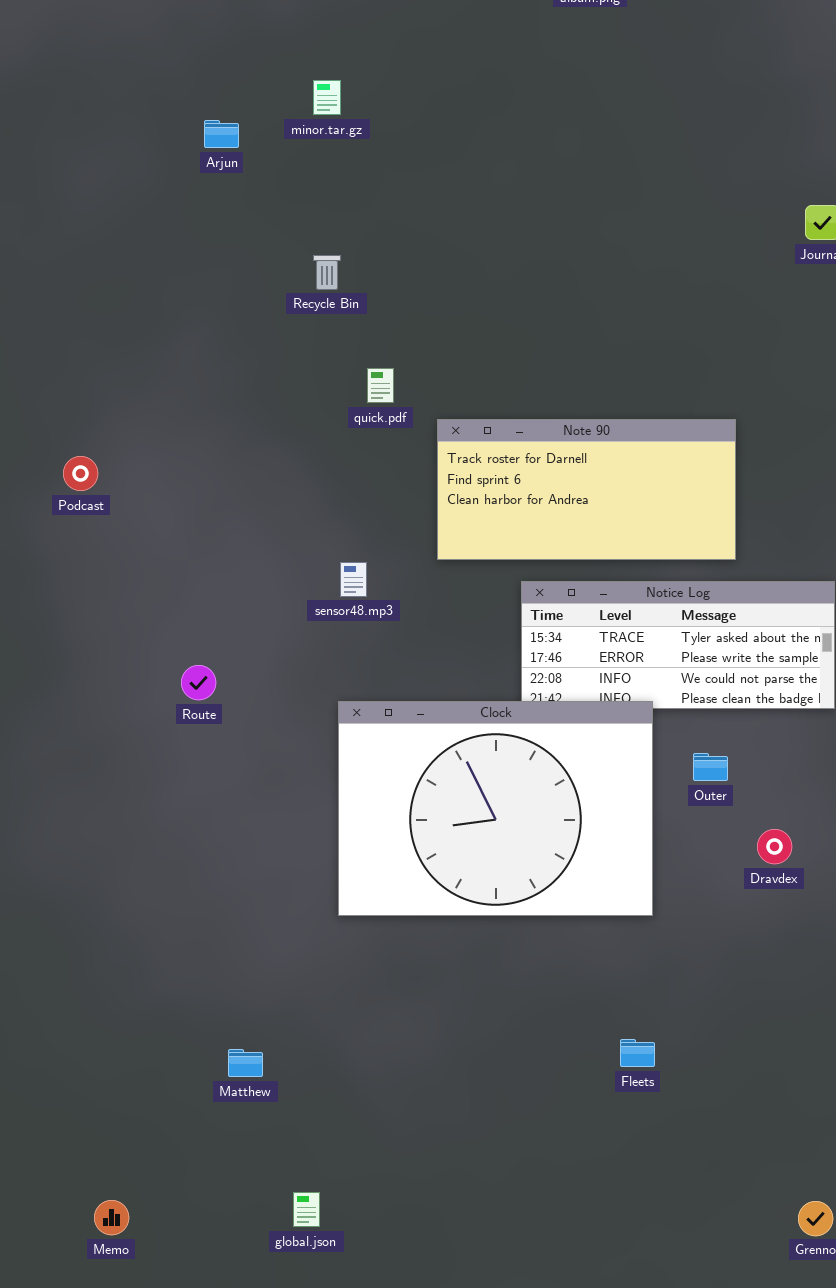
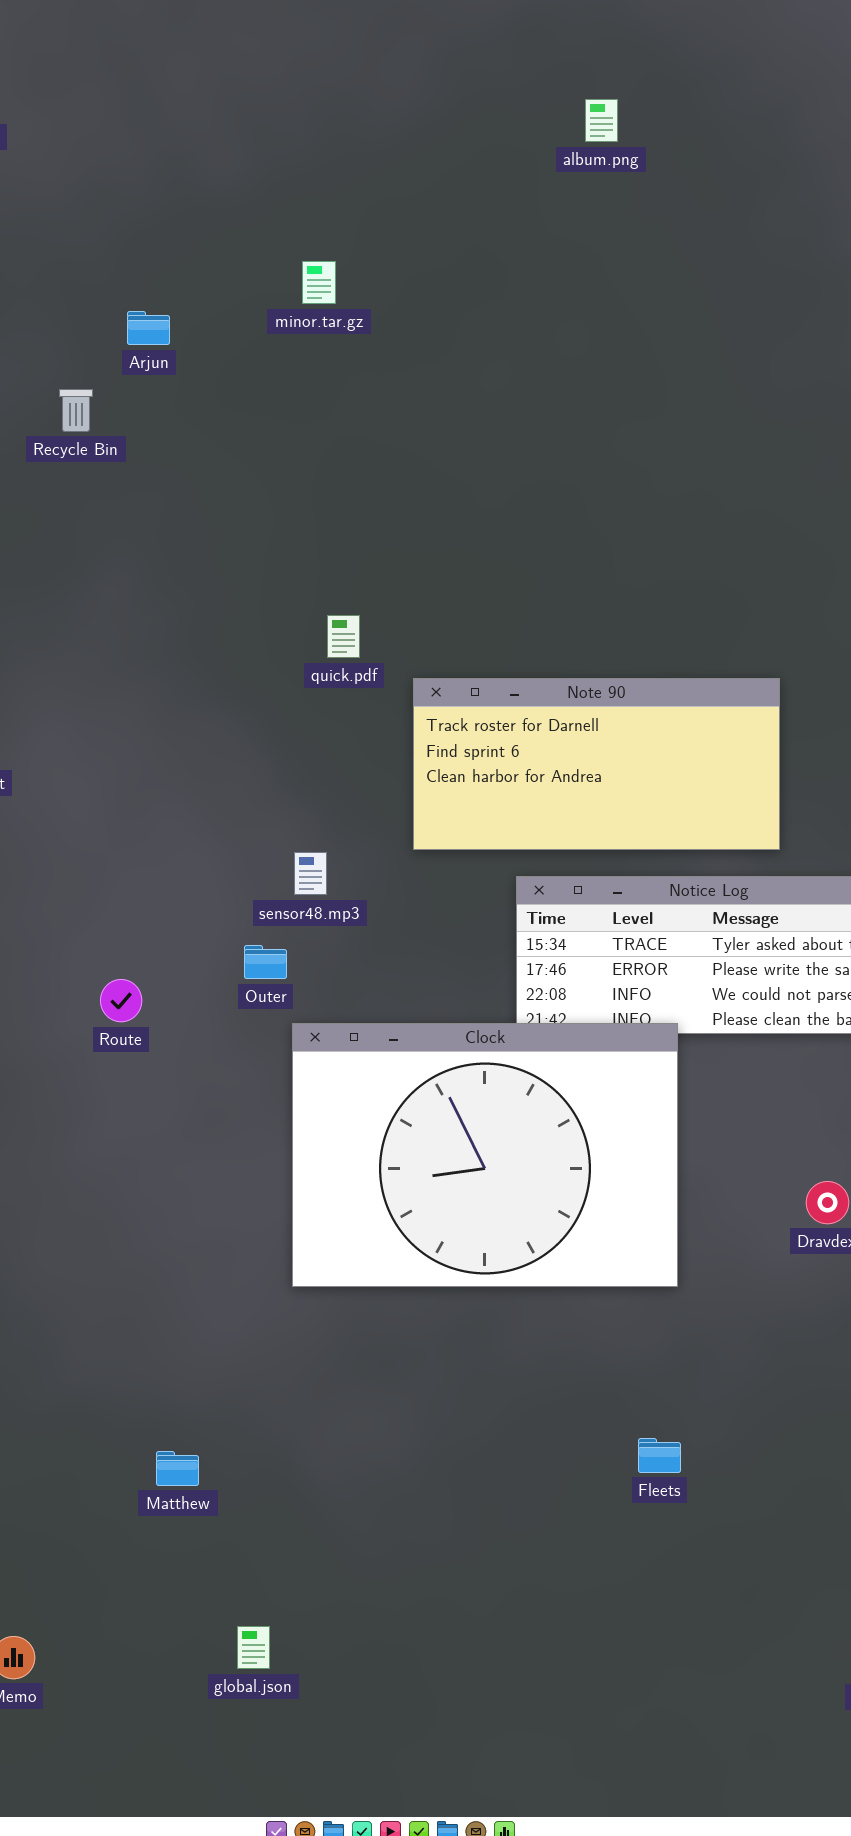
minor.tar.gz: [313,80,341,115] -> [302,261,336,304], moved
Recycle Bin: [313,255,341,290] -> [59,389,93,432], moved
Outer: [693,753,728,781] -> [244,945,287,979], moved

